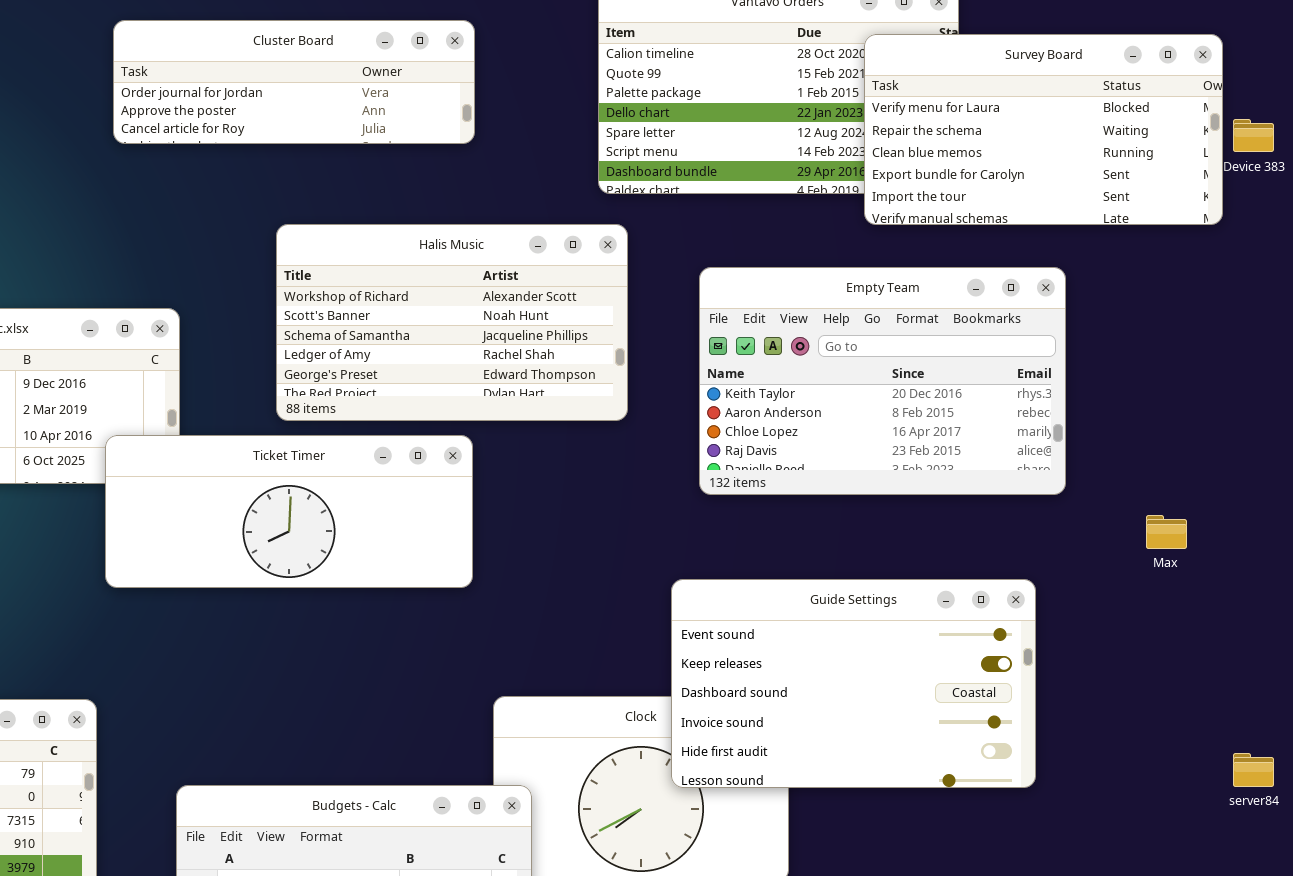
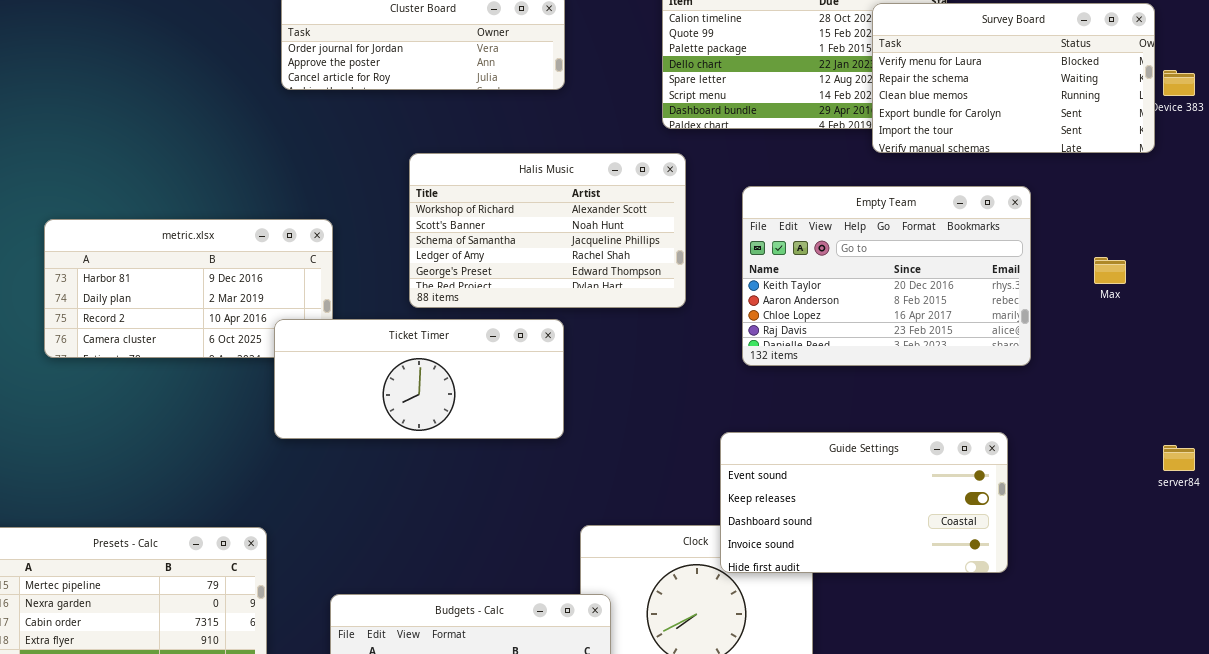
Max: [1146,515,1187,549] -> [1094,257,1126,284], moved
Guide Settings: [671,579,1036,788] -> [720,432,1008,573], resized
server84: [1233,753,1274,787] -> [1163,445,1195,471], moved

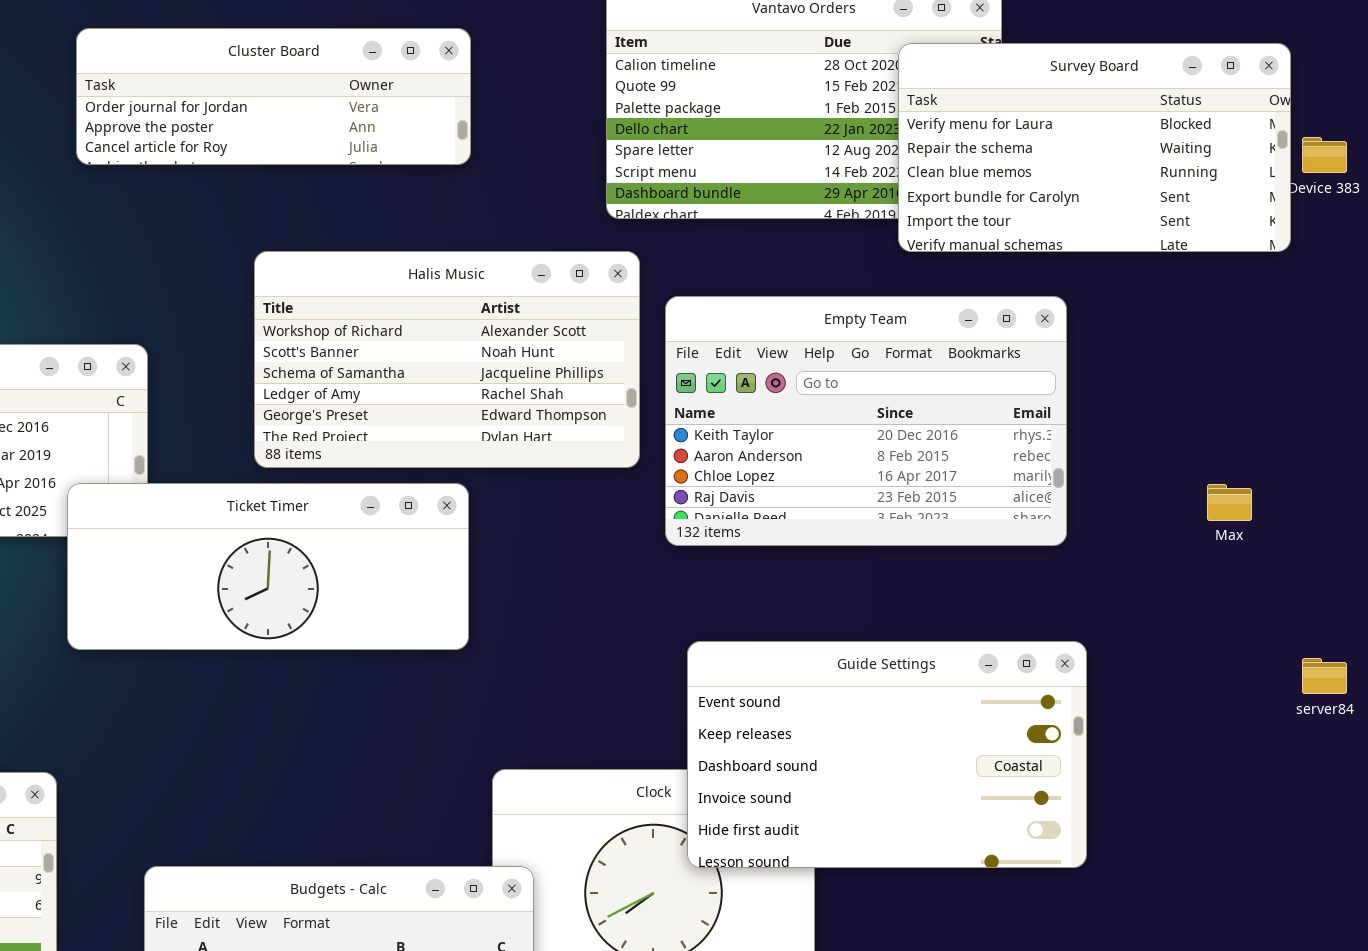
Empty Team: [742,186,1031,366] -> [665,296,1067,546], moved
Max: [1094,257,1126,284] -> [1207,484,1252,521], moved
Guide Settings: [720,432,1008,573] -> [687,641,1087,868], resized

